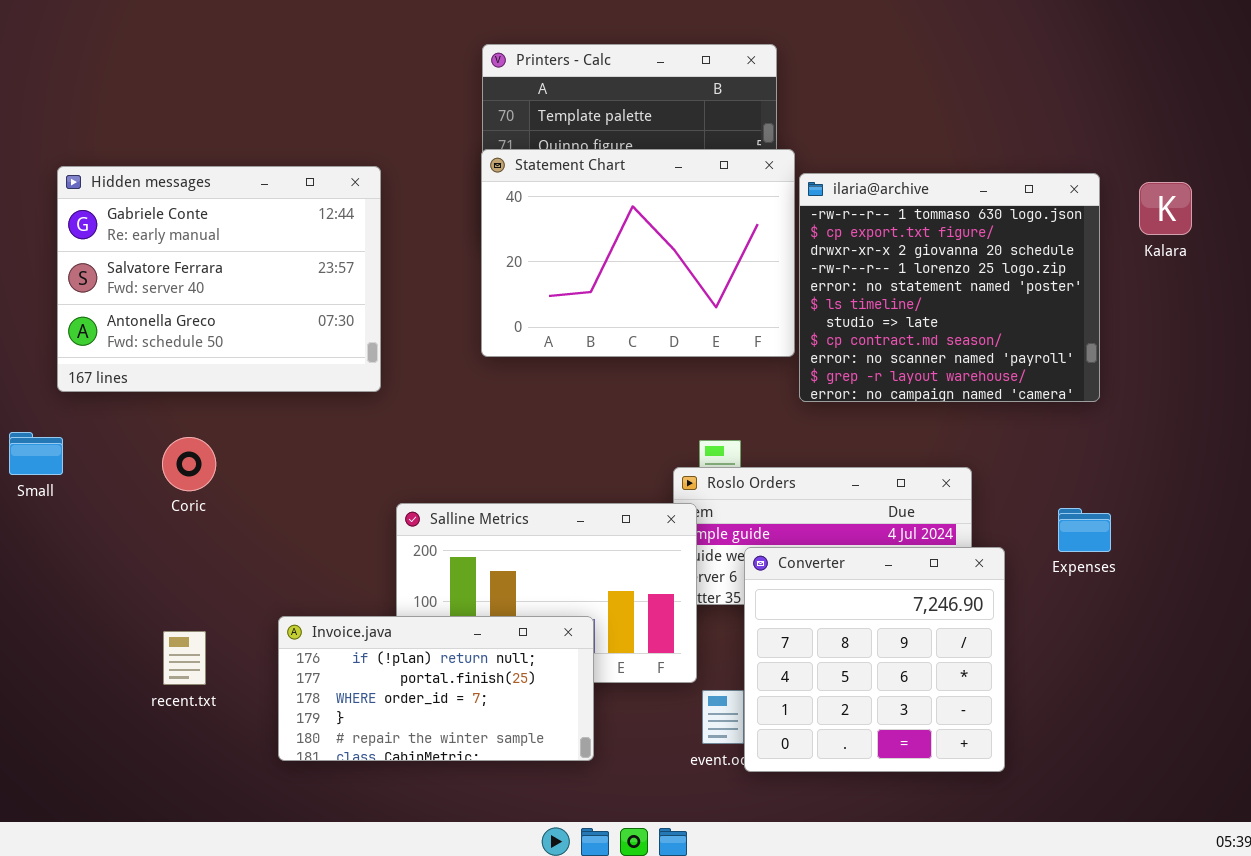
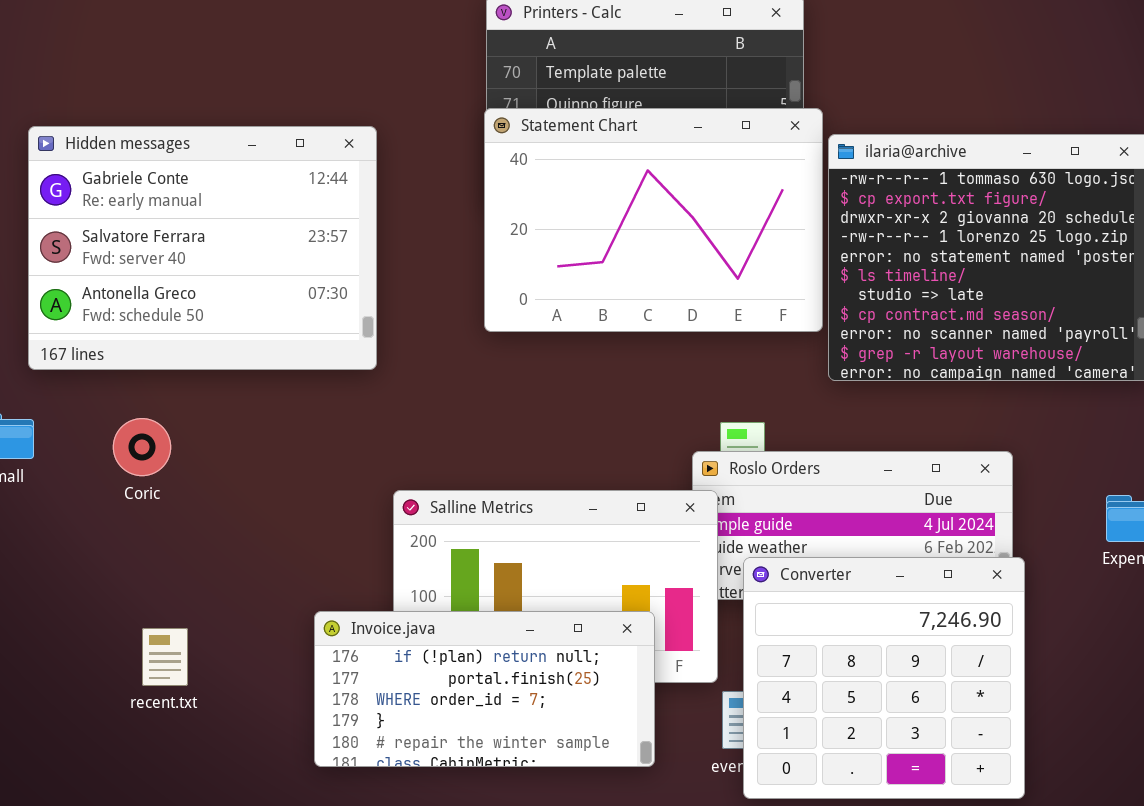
Coric: [162,437,216,491] -> [113,418,171,476], moved
Converter: [744,547,1005,772] -> [743,557,1025,799], moved
Invoice.java: [278,616,594,761] -> [314,611,655,767], moved

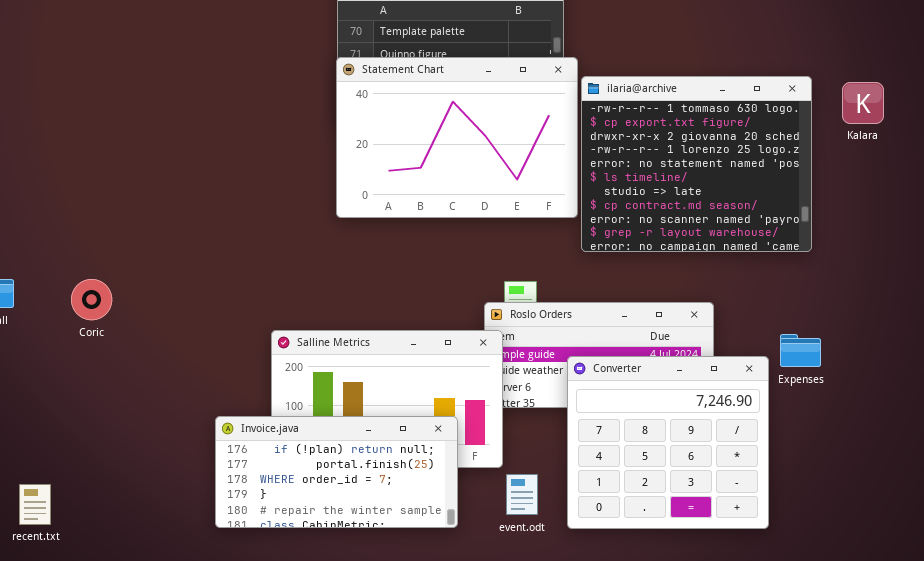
Hidden messages: [28,126,377,370] -> none, closed
Converter: [743,557,1025,799] -> [567,356,769,529], moved
recent.txt: [142,628,188,686] -> [19,484,51,525], moved

